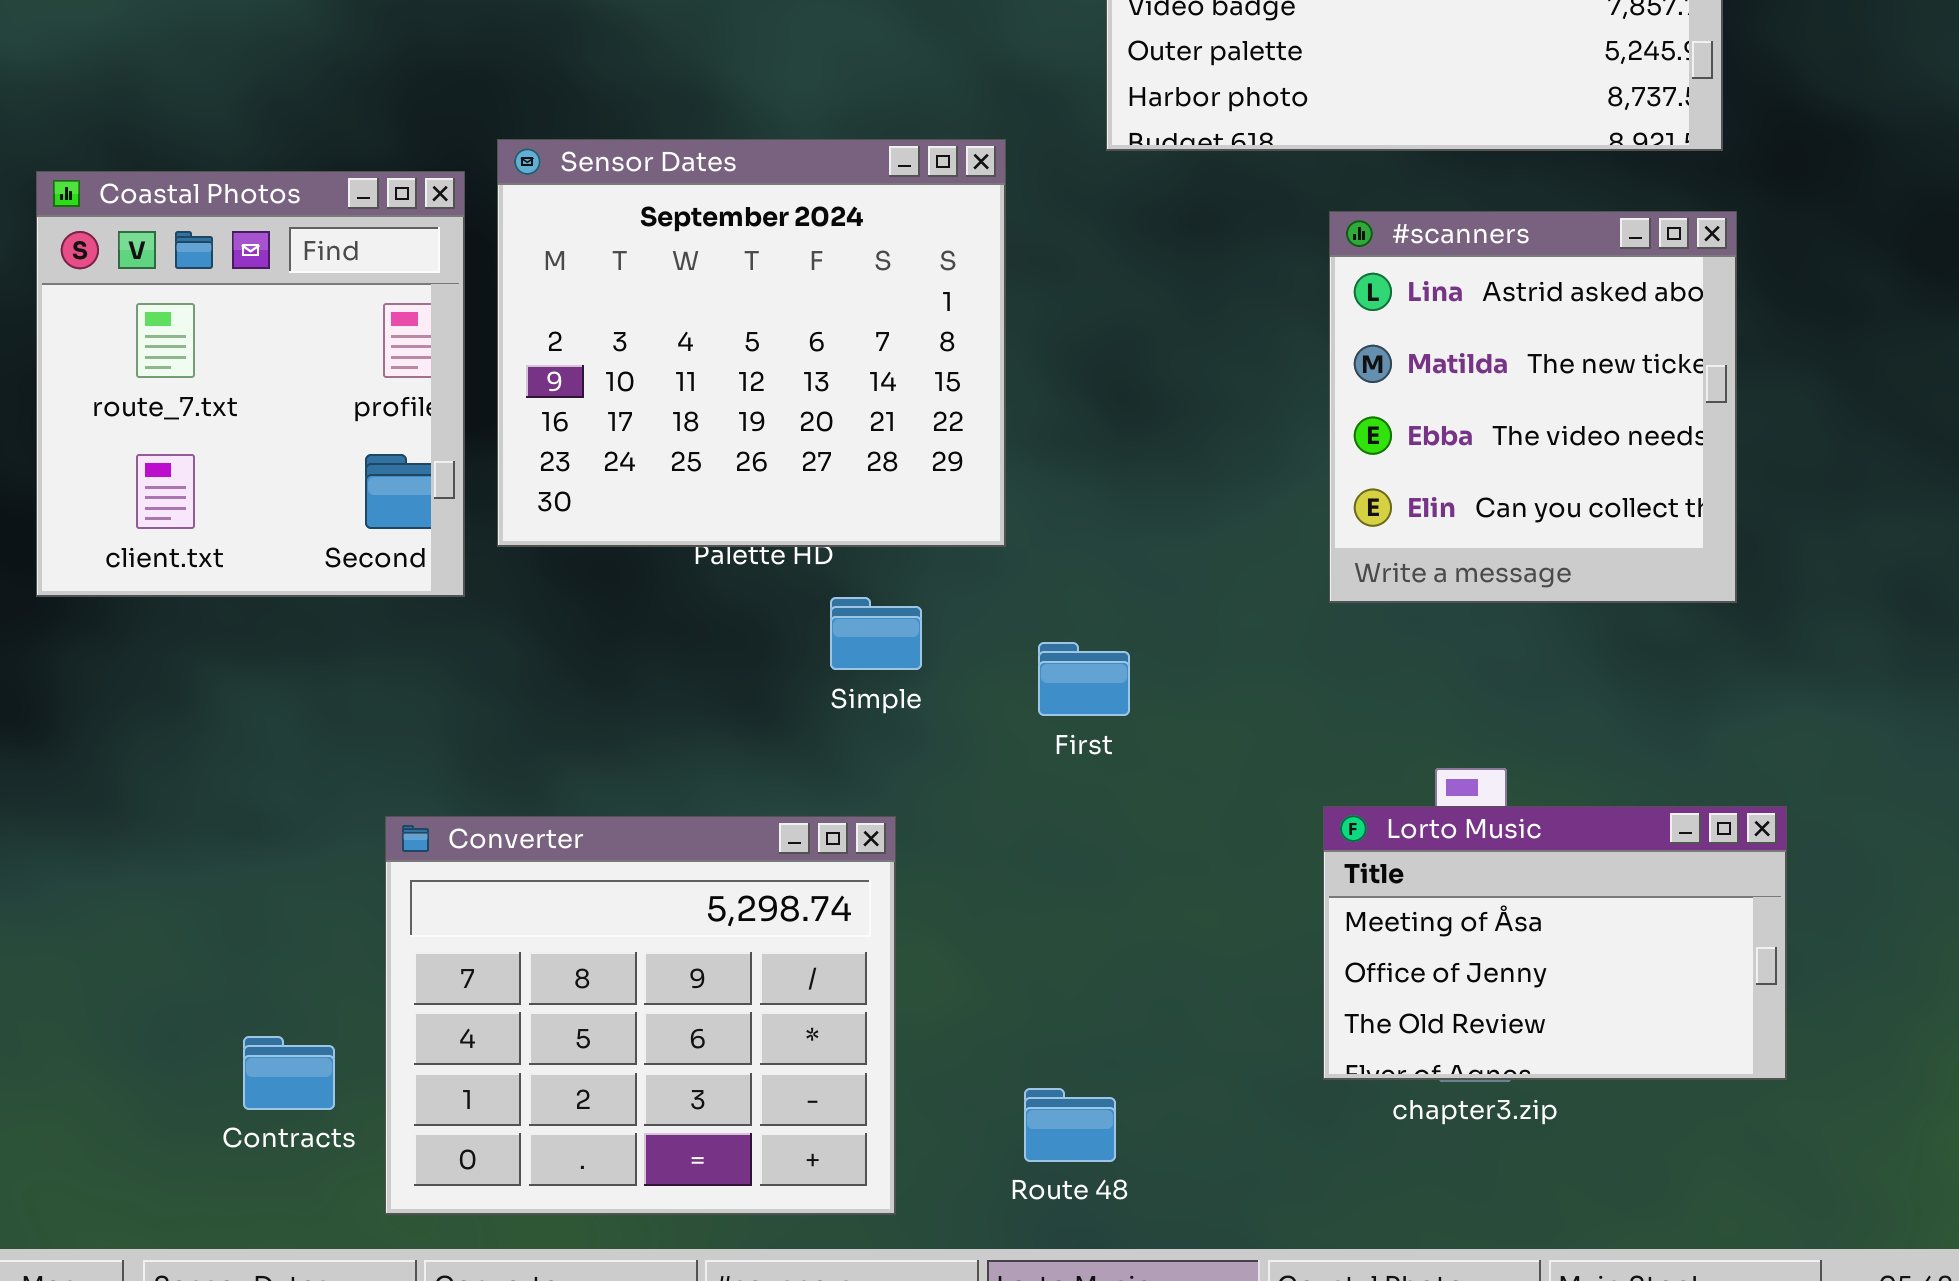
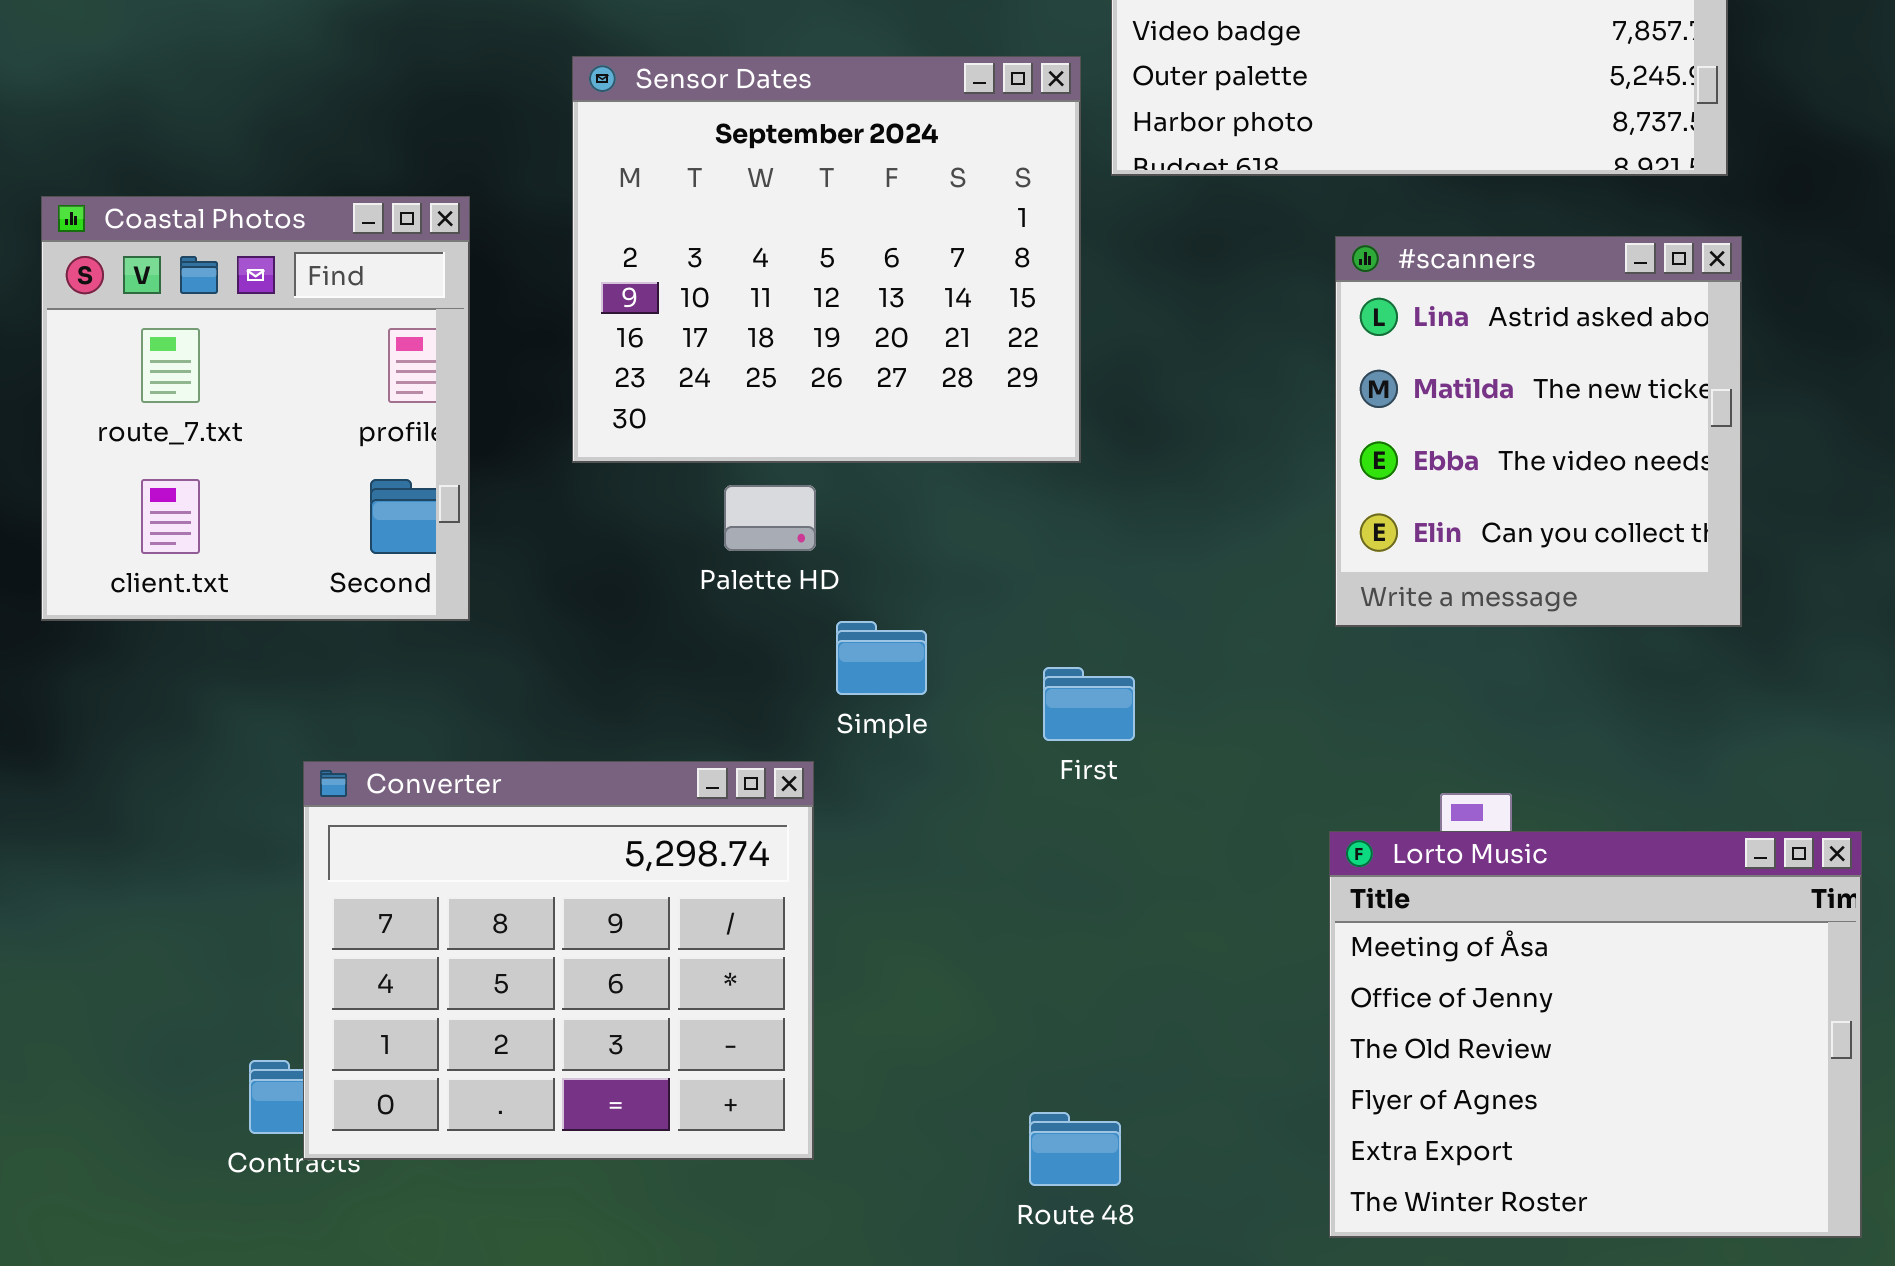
Sensor Dates: [497,139,1006,547] -> [572,56,1081,463], moved
Lorto Music: [1323,806,1787,1080] -> [1329,831,1862,1238], resized
Converter: [385,816,896,1215] -> [303,761,814,1160], moved

